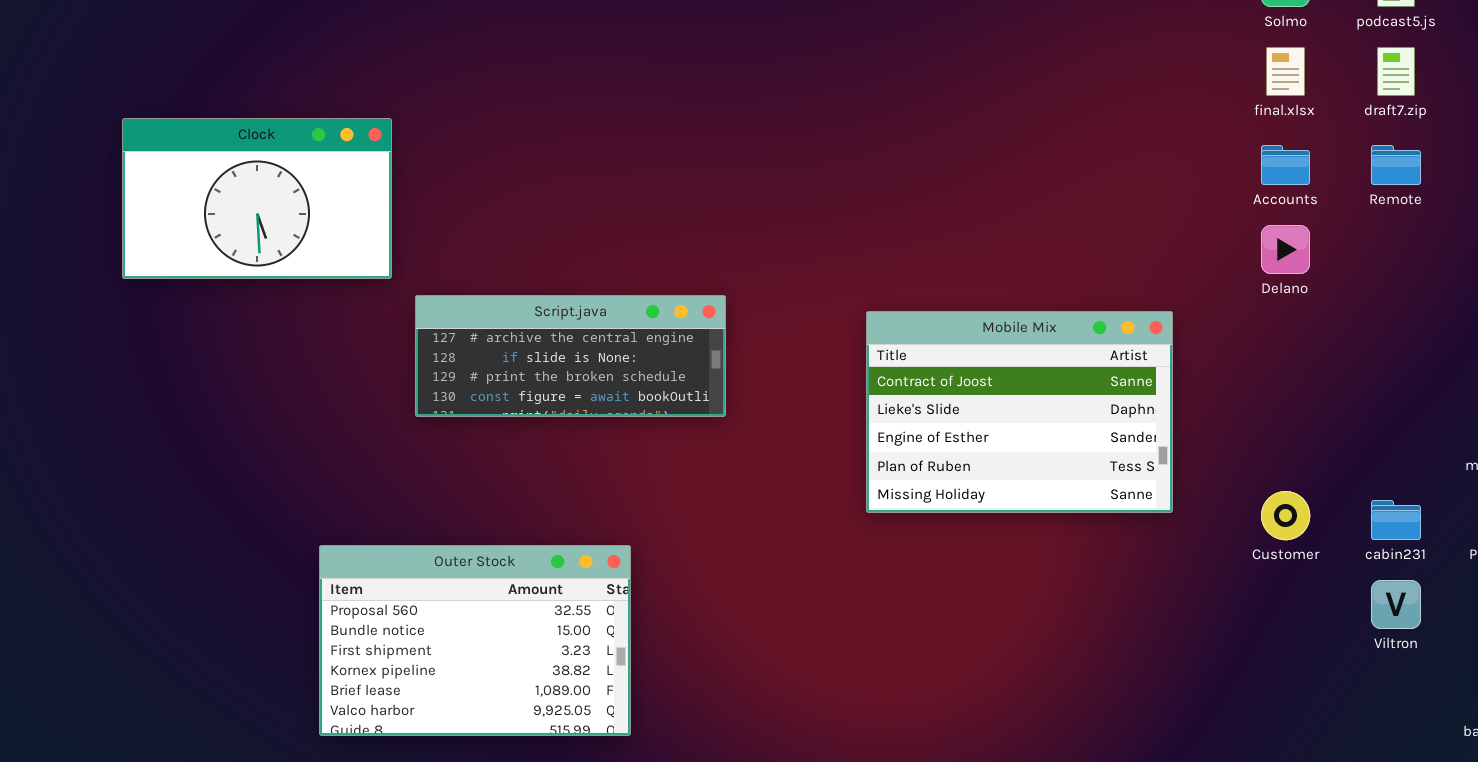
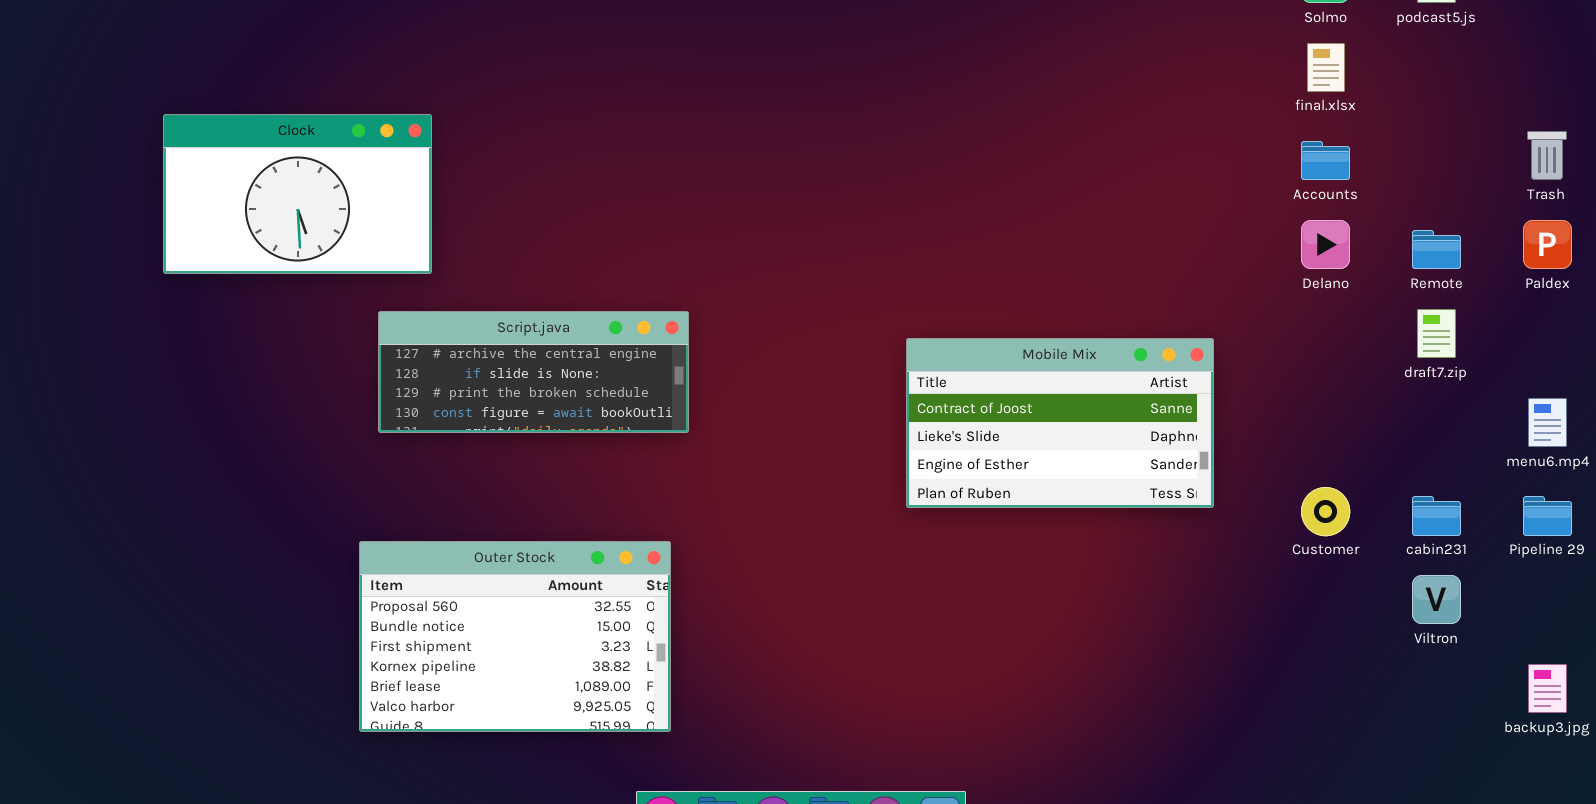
draft7.zip: [1377,47,1415,96] -> [1417,309,1456,358], moved
Remote: [1371,145,1421,185] -> [1412,230,1461,269], moved
Script.java: [415,295,726,417] -> [378,311,689,433], moved
Mobile Mix: [866,311,1173,513] -> [906,338,1214,508], resized

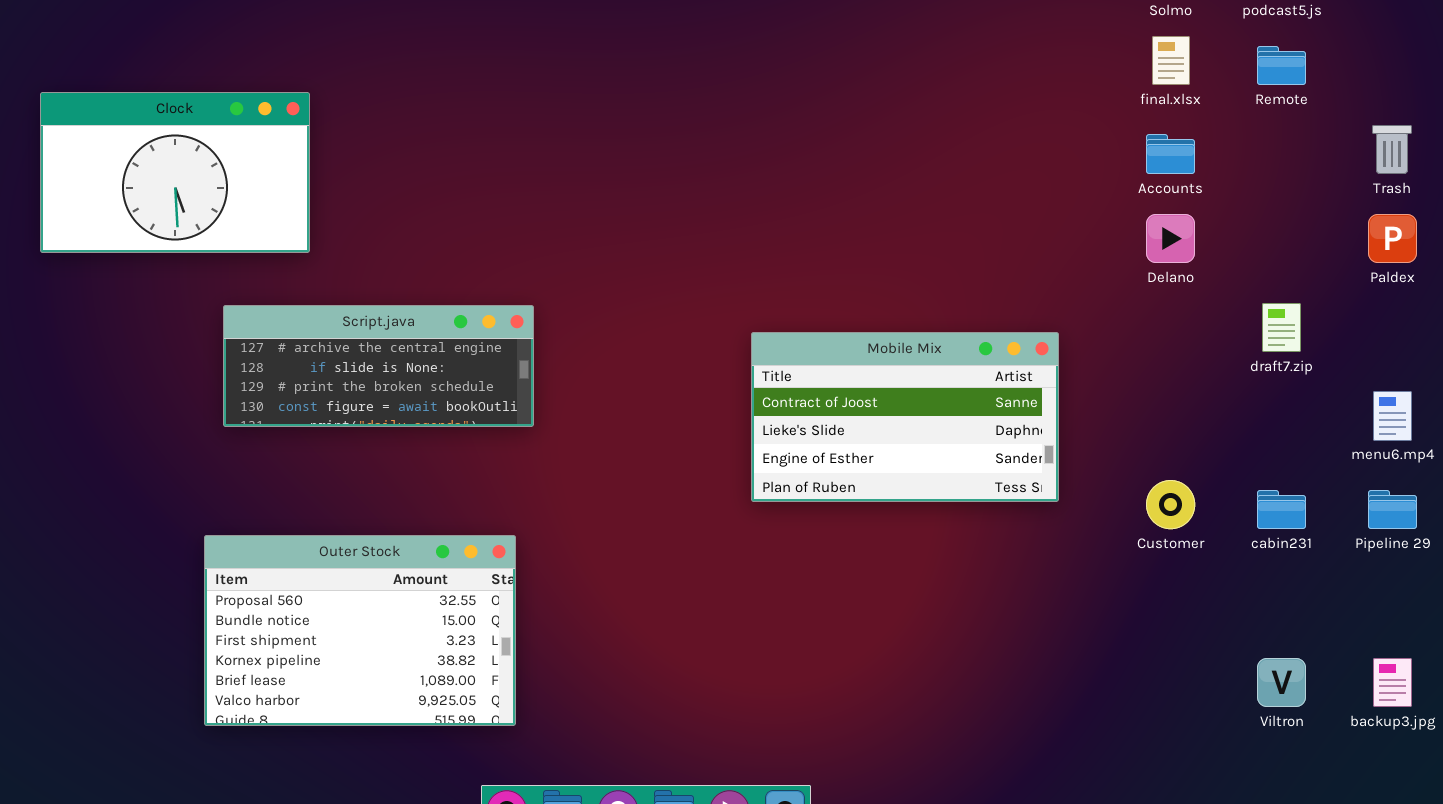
Clock: [163,114,432,274] -> [40,92,310,253], moved
Remote: [1412,230,1461,269] -> [1257,46,1306,85], moved
Viltron: [1412,575,1461,624] -> [1257,658,1306,707], moved

